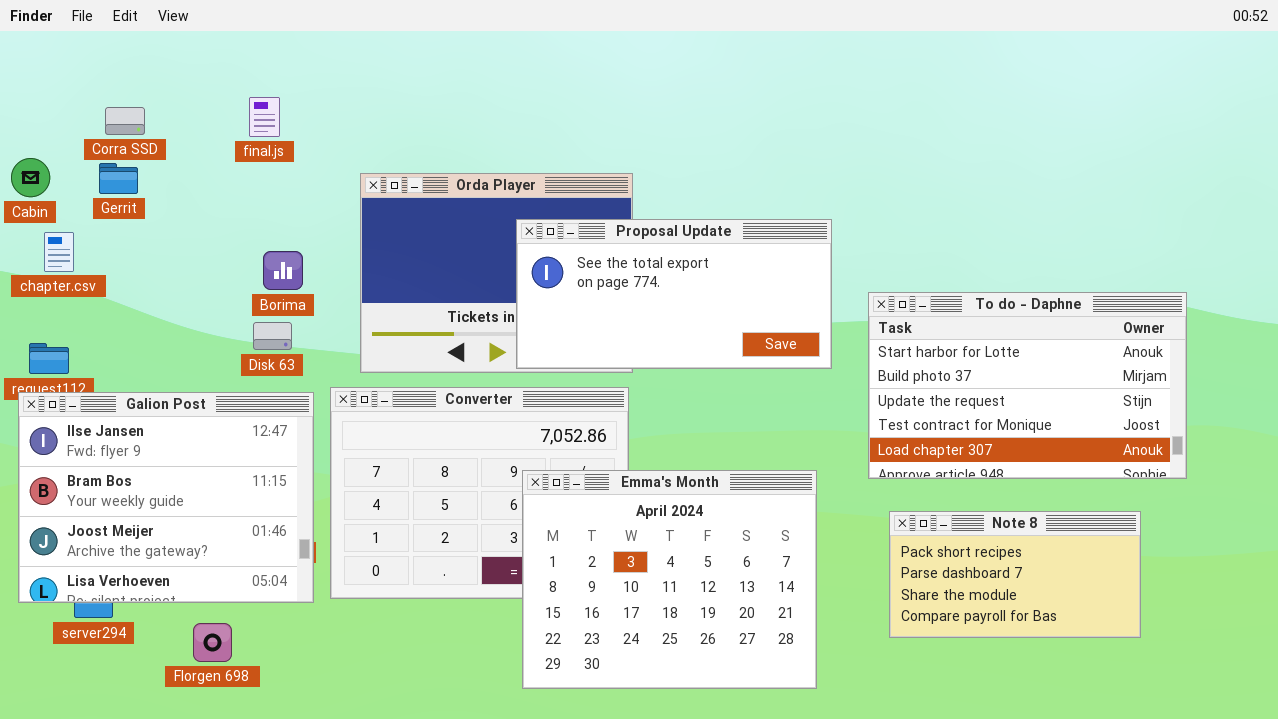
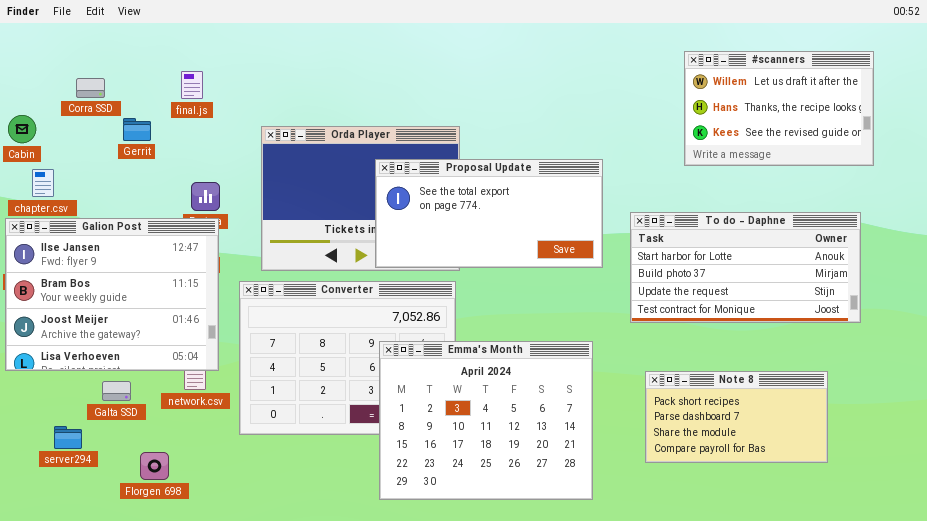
#scanners: none -> [684,51,874,166], opened
Gerrit: [99,163,138,194] -> [123,118,151,141], moved
To do - Daphne: [868,292,1187,479] -> [630,212,861,323], resized
Galion Post: [18,392,314,603] -> [5,218,219,371], moved

